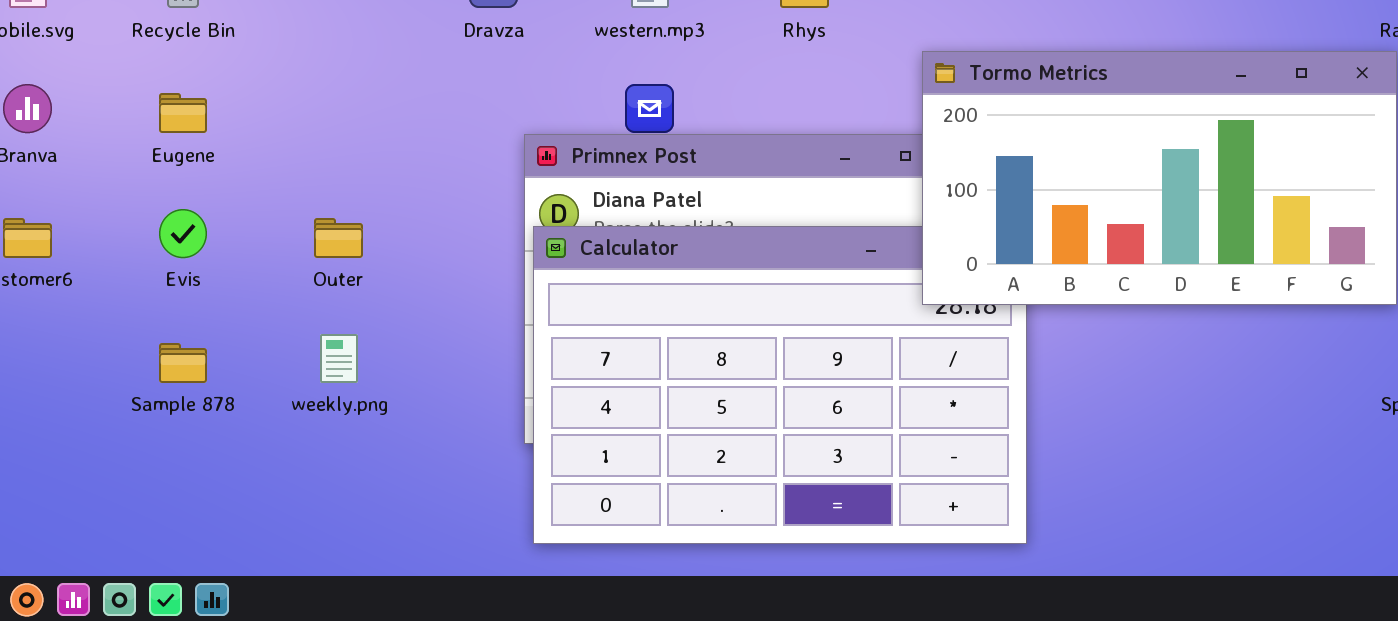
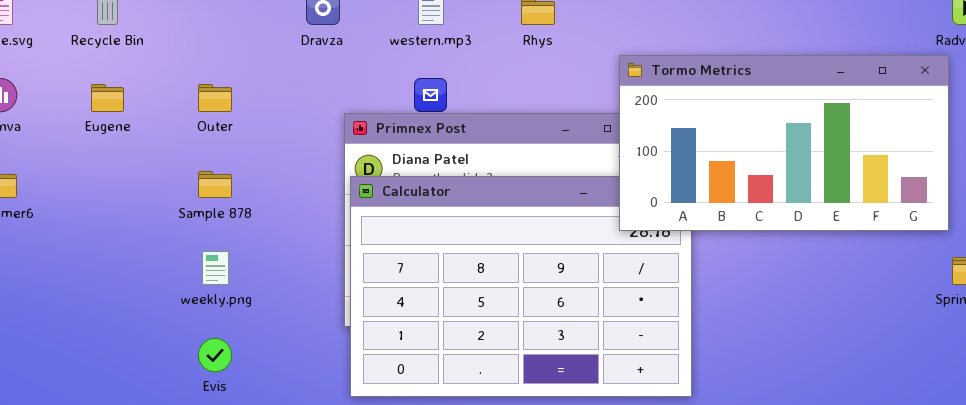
Evis: [159,209,207,258] -> [198,338,232,372], moved
Outer: [314,218,363,258] -> [198,84,232,112], moved
Sample 878: [159,343,207,383] -> [198,171,232,198], moved

